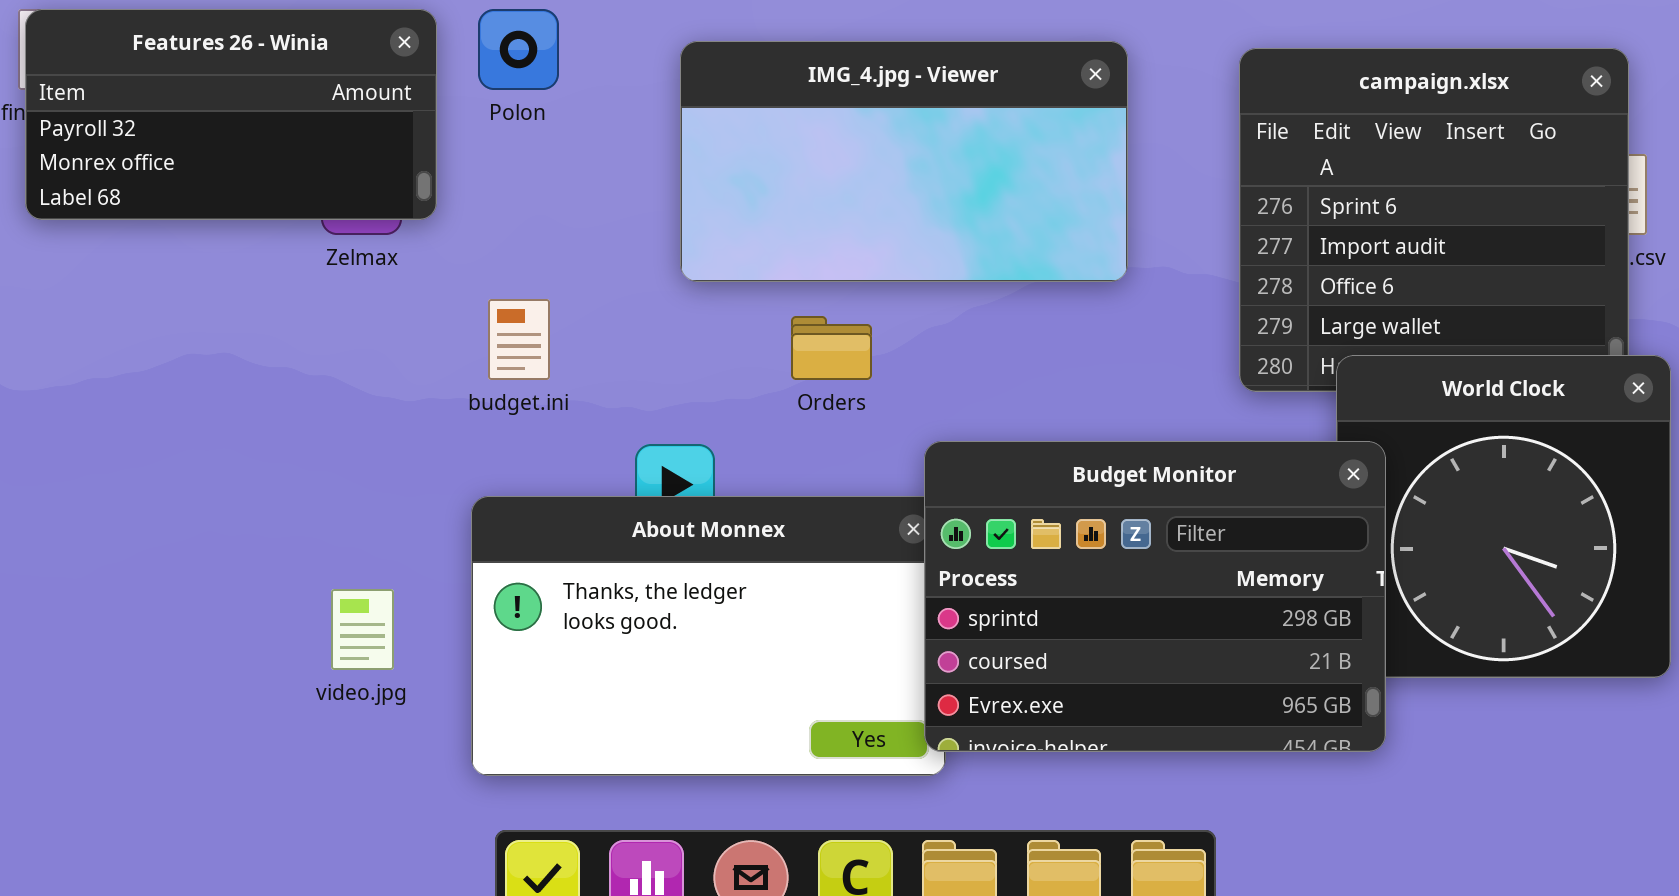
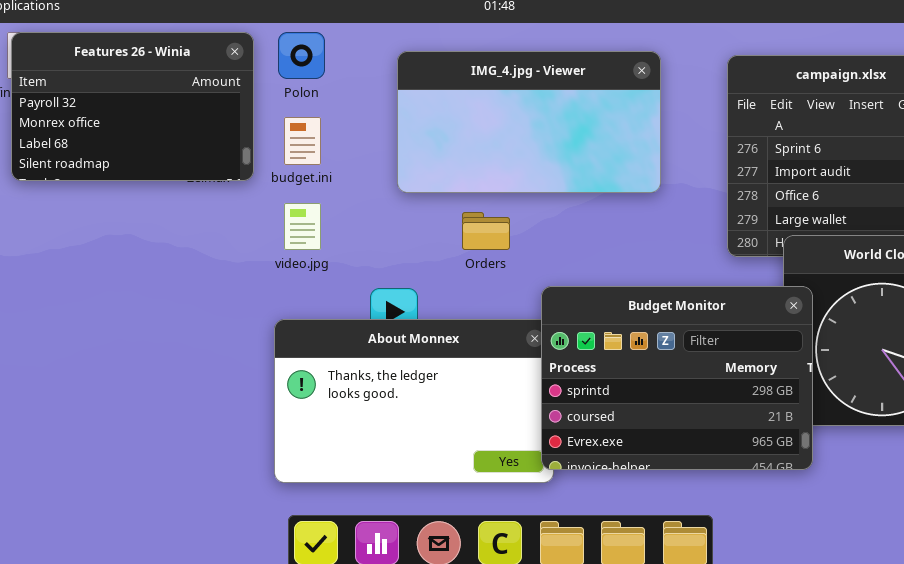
Features 26 - Winia: [25,9,437,220] -> [11,32,254,181], resized
budget.ini: [488,299,550,380] -> [284,117,321,165], moved
video.jpg: [331,589,394,670] -> [284,203,321,250], moved

